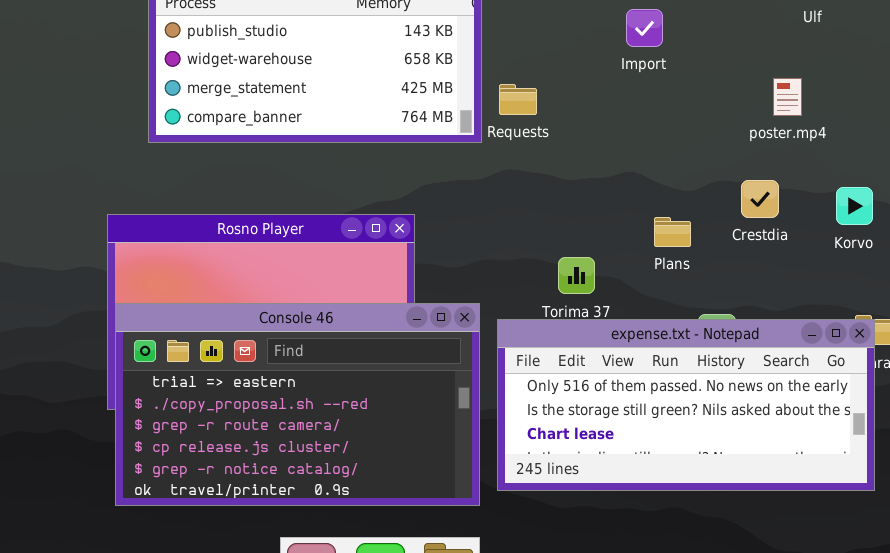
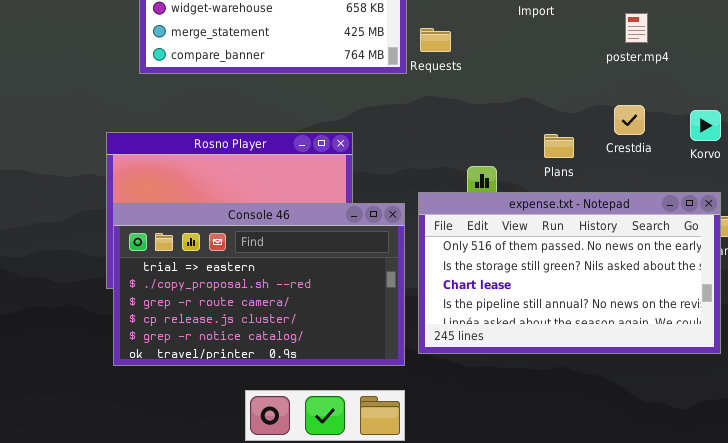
poster.mp4: [773,78,802,116] -> [625,13,648,43], moved
expense.txt - Notepad: [497,319,875,491] -> [418,192,721,354], resized

